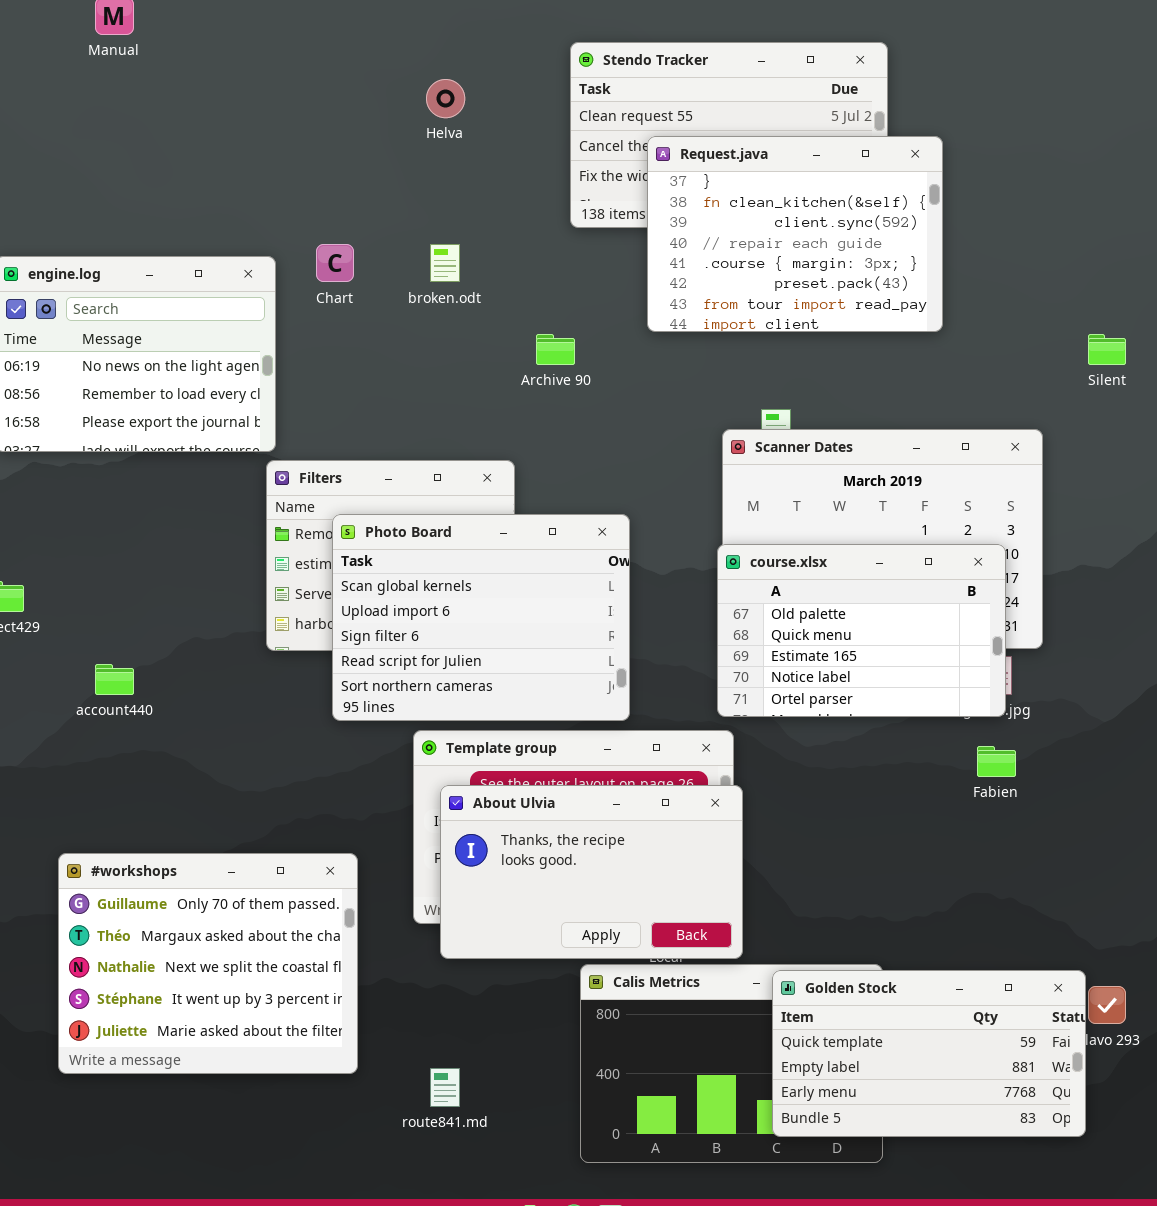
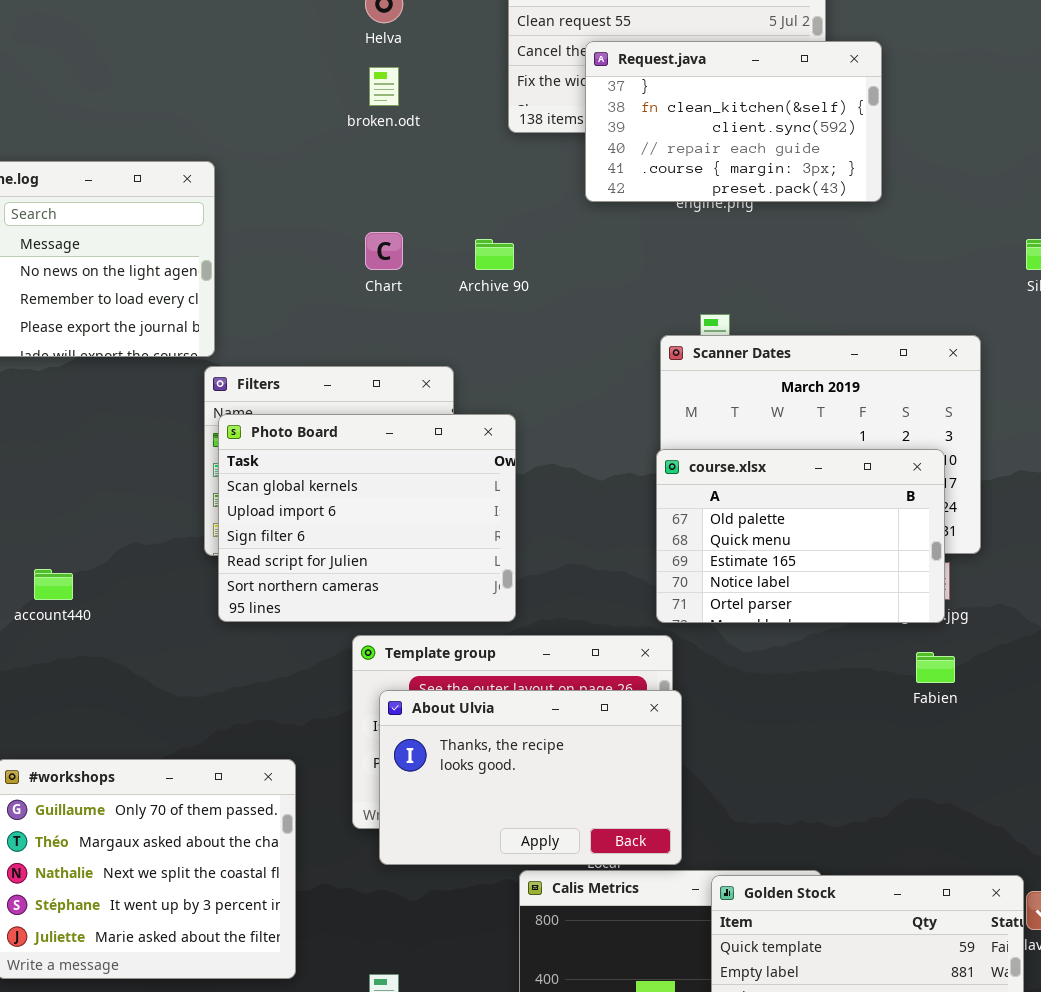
Request.java: [647,136,943,332] -> [585,41,882,202], resized
Chart: [316,244,354,282] -> [365,232,403,270], moved
broken.odt: [430,244,460,282] -> [369,67,399,106], moved
Photo Board: [332,514,630,721] -> [218,414,516,622], moved

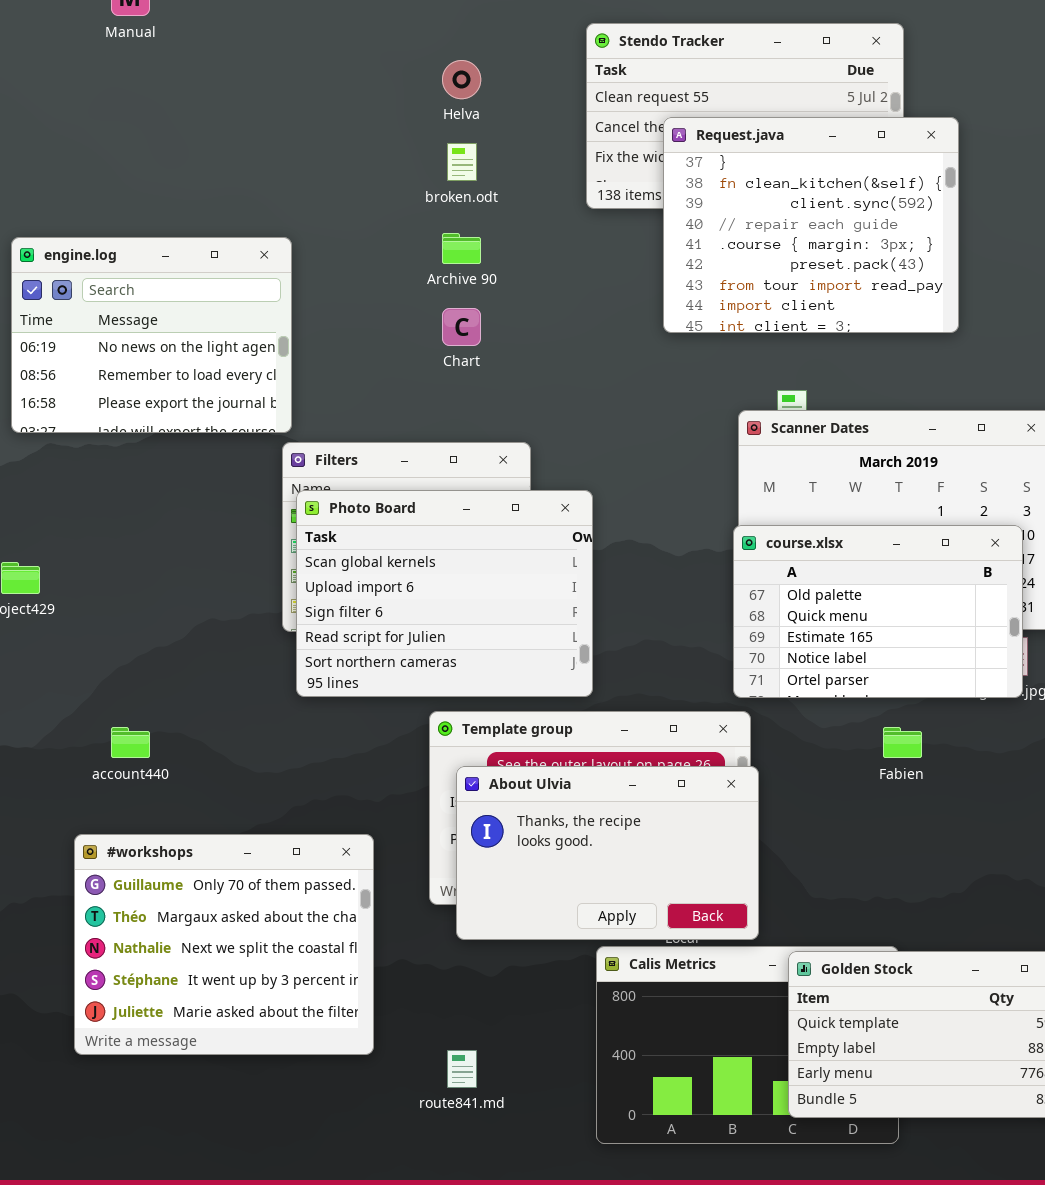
Request.java: [585,41,882,202] -> [663,117,959,333], resized
Archive 90: [475,239,514,270] -> [442,233,481,264], moved
account440: [34,569,73,600] -> [111,727,150,758], moved
Fabien: [916,652,955,683] -> [883,727,922,758], moved

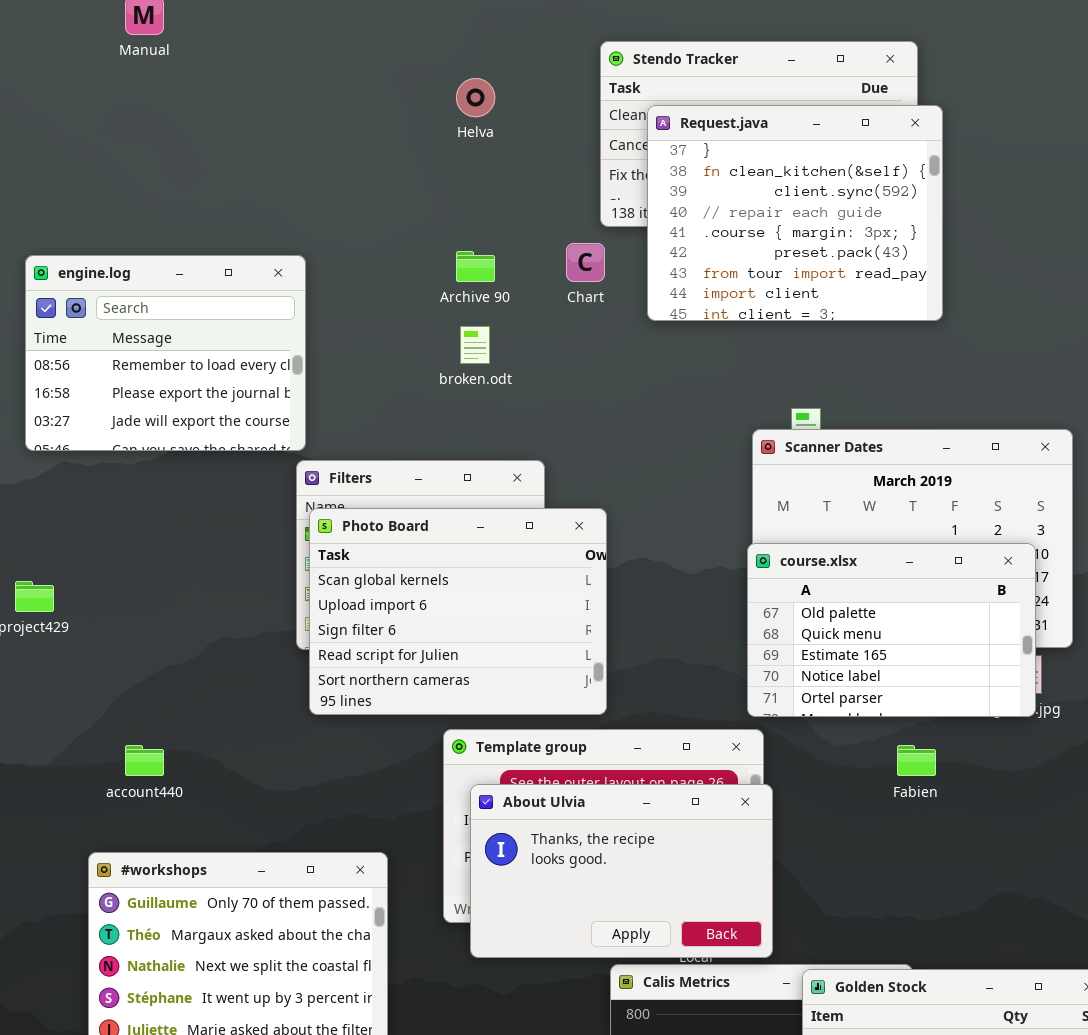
Request.java: [663,117,959,333] -> [647,105,943,321], moved
broken.odt: [447,143,477,181] -> [460,326,490,364], moved
engine.log: [11,237,292,433] -> [25,255,306,451], scrolled down 1 row
Chart: [442,308,481,346] -> [566,243,605,282], moved

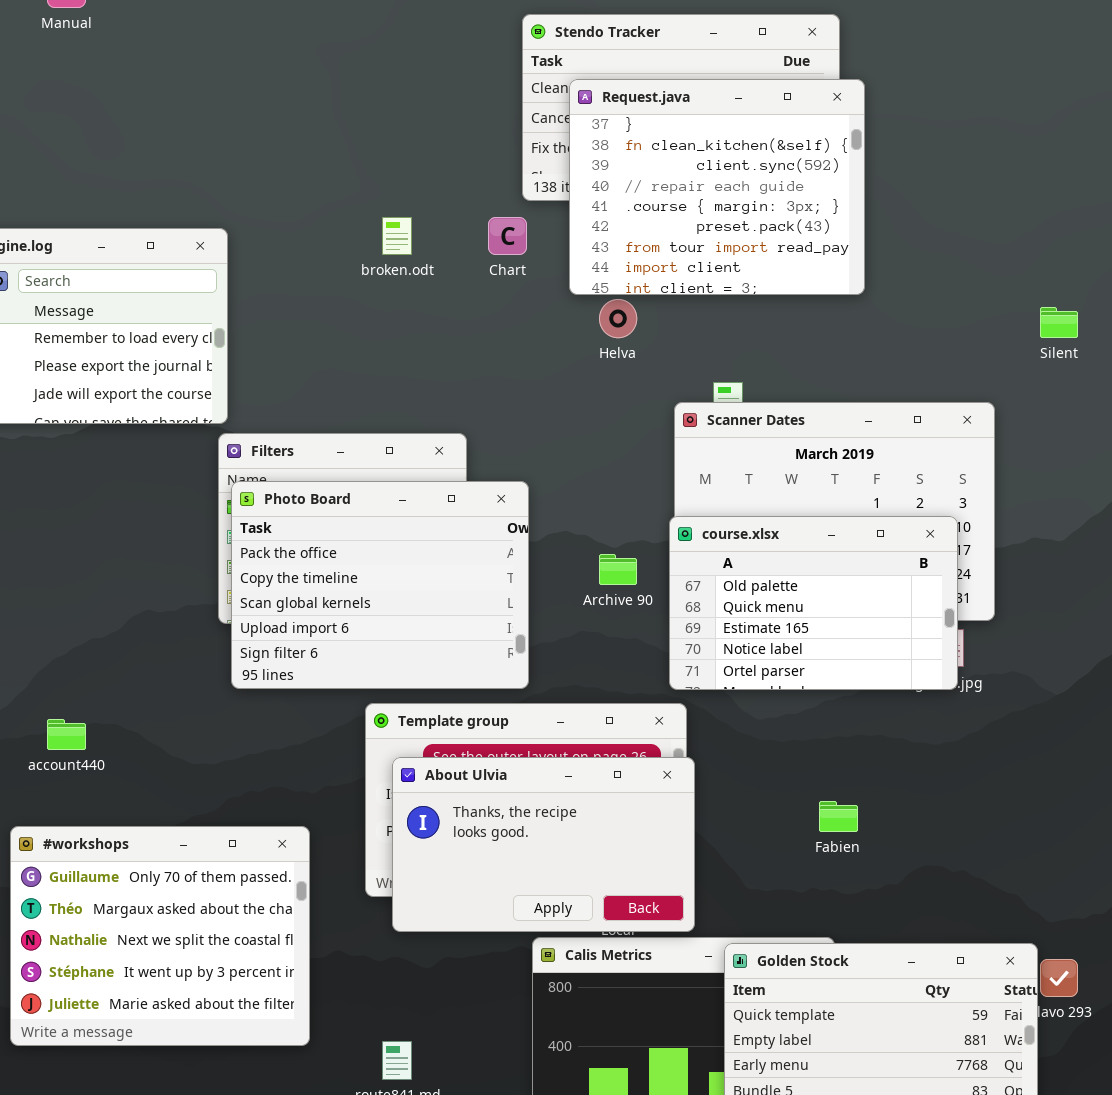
Helva: [456,78,495,117] -> [599,299,637,338], moved
Archive 90: [456,251,495,282] -> [599,554,637,585], moved
broken.odt: [460,326,490,364] -> [382,217,412,255], moved
Photo Board: [309,508,607,715] -> [231,481,529,689], scrolled up 2 rows
Fabien: [897,745,936,776] -> [819,801,858,832], moved

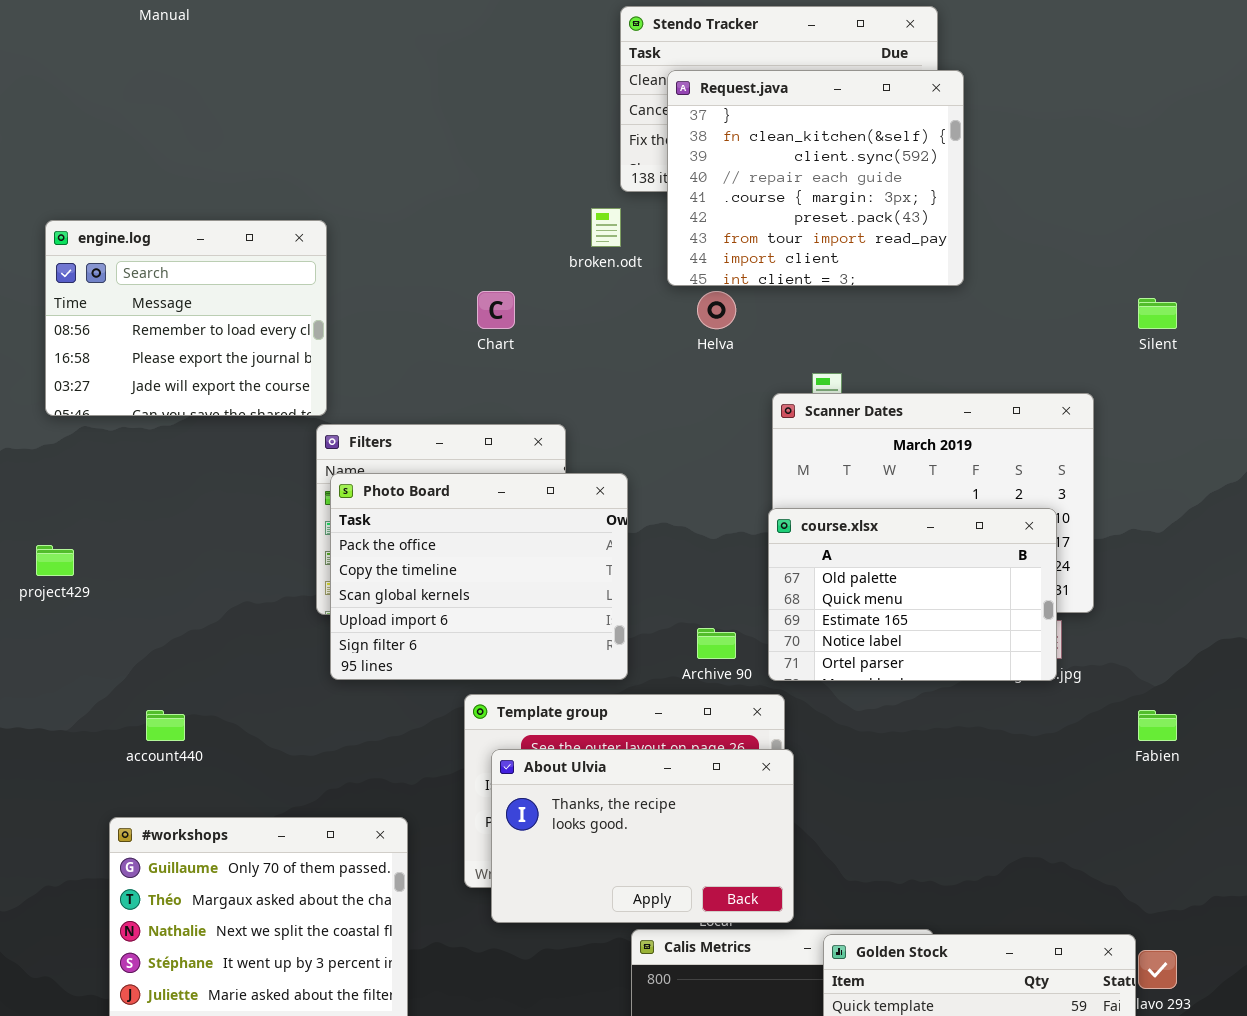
broken.odt: [382,217,412,255] -> [591,208,621,247], moved
Chart: [488,217,527,255] -> [477,291,515,329], moved
Archive 90: [599,554,637,585] -> [697,628,736,659], moved
Fabien: [819,801,858,832] -> [1138,710,1177,741], moved

